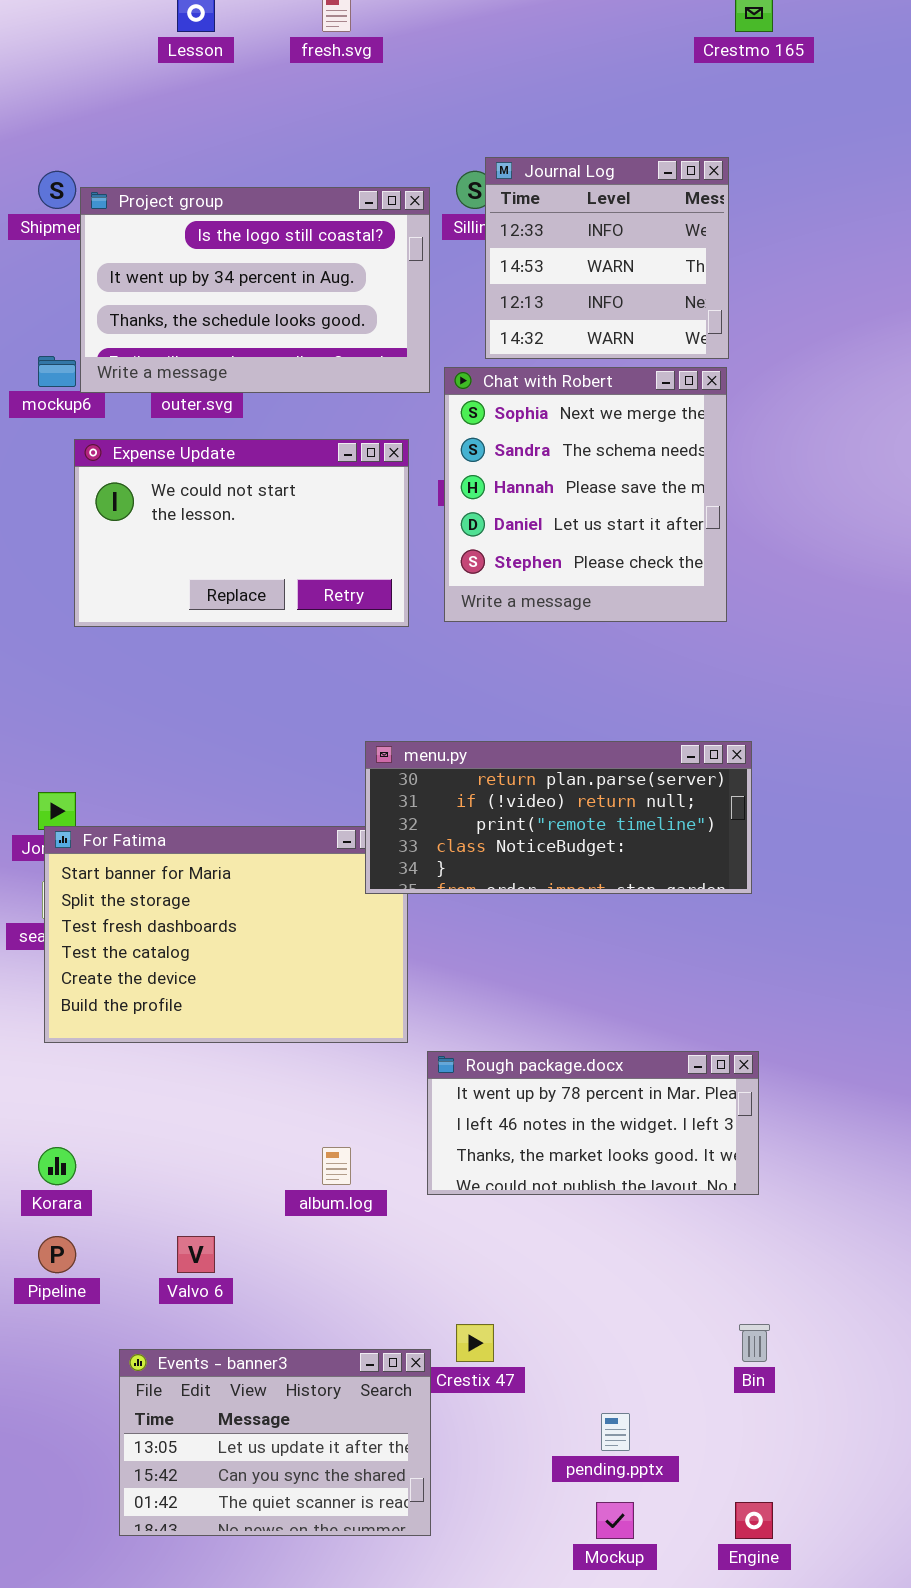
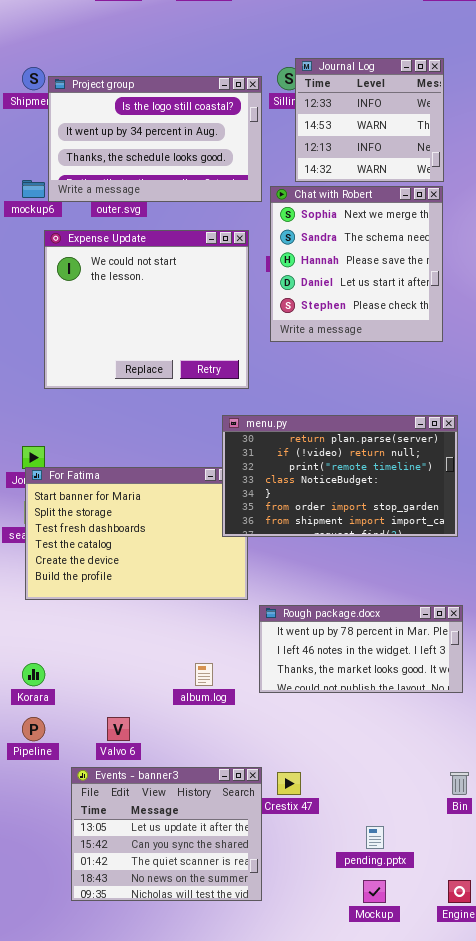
Expense Update: [74,439,409,627] -> [44,230,249,389], resized
menu.py: [365,741,752,894] -> [222,415,458,537], resized
Events - banner3: [119,1349,431,1536] -> [71,767,262,901], resized

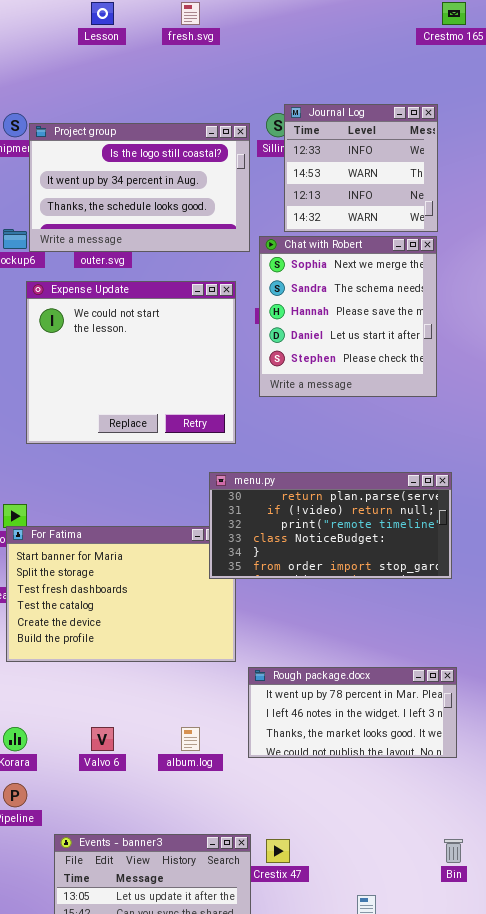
menu.py: [222,415,458,537] -> [209,472,452,579], resized
Valvo 6: [107,717,130,741] -> [91,727,114,751], moved

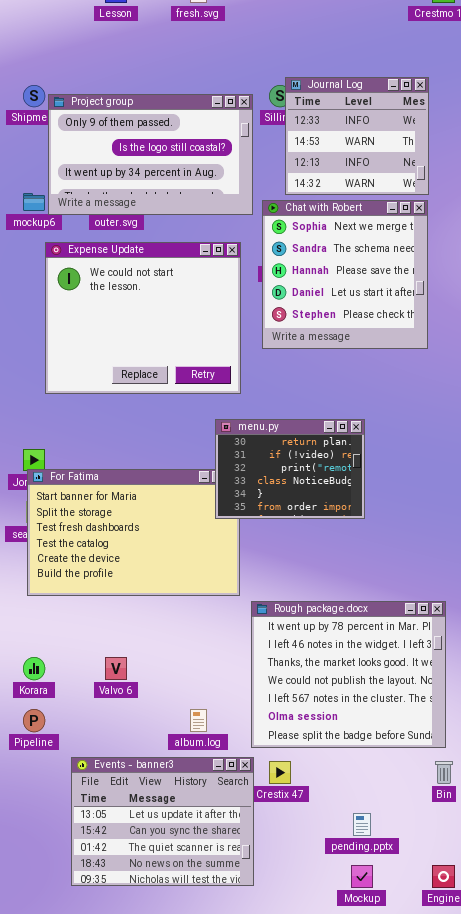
Project group: [29,123,250,252] -> [48,94,253,215], scrolled up 1 row
menu.py: [209,472,452,579] -> [215,419,365,519], resized
Rough package.docx: [248,667,457,758] -> [251,601,446,748], resized
album.log: [181,727,200,751] -> [190,709,207,732], moved

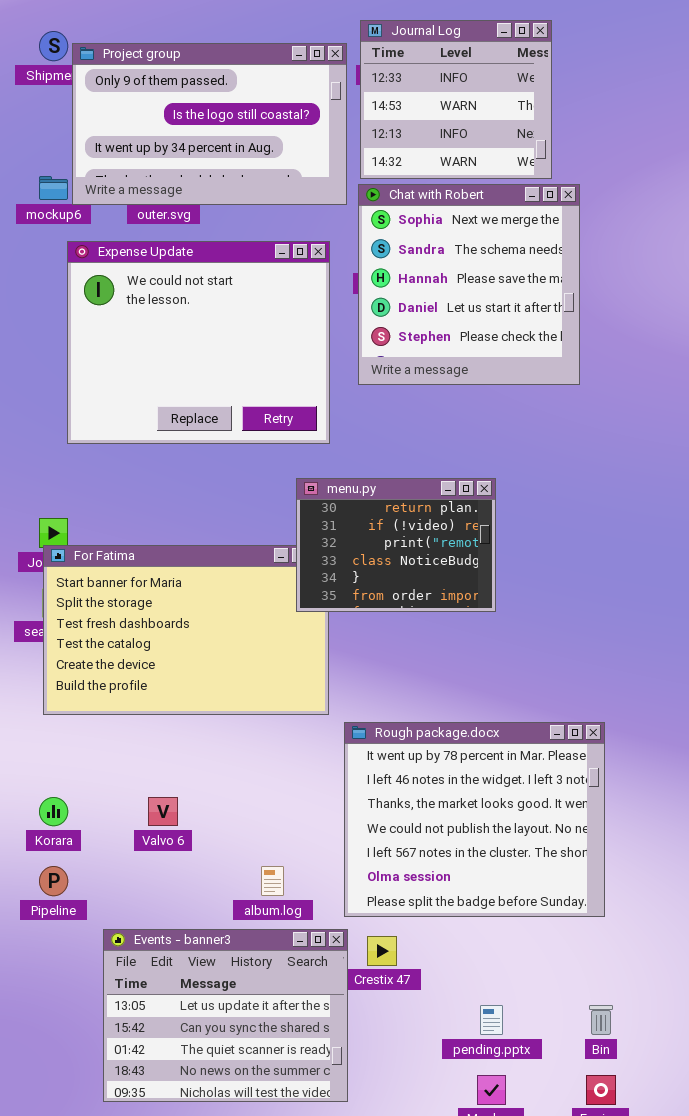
Journal Log: [285,77,429,195] -> [360,20,552,179], moved
Bin: [435,761,453,784] -> [589,1005,613,1035], moved

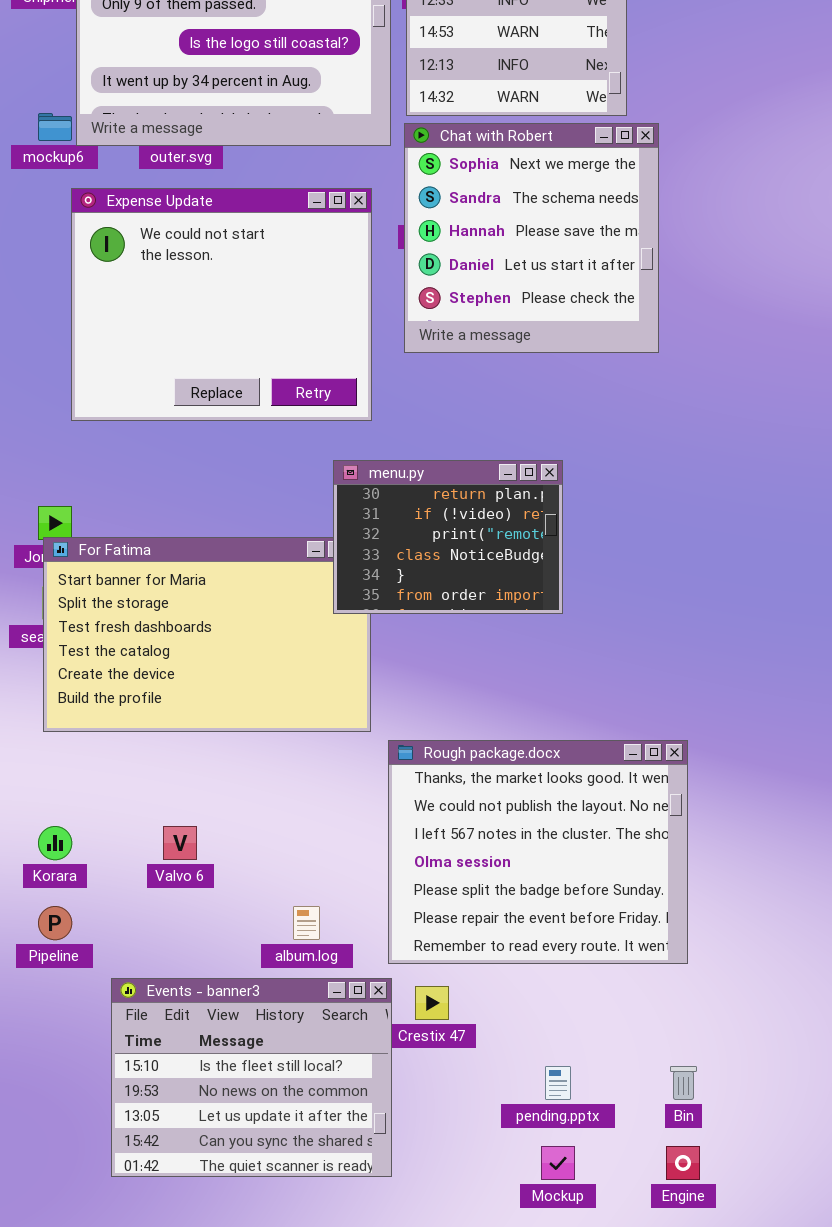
Rough package.docx: [344,722,605,917] -> [388,740,688,964], scrolled down 2 rows
Events - banner3: [103,929,348,1102] -> [111,978,392,1177], scrolled up 2 rows

